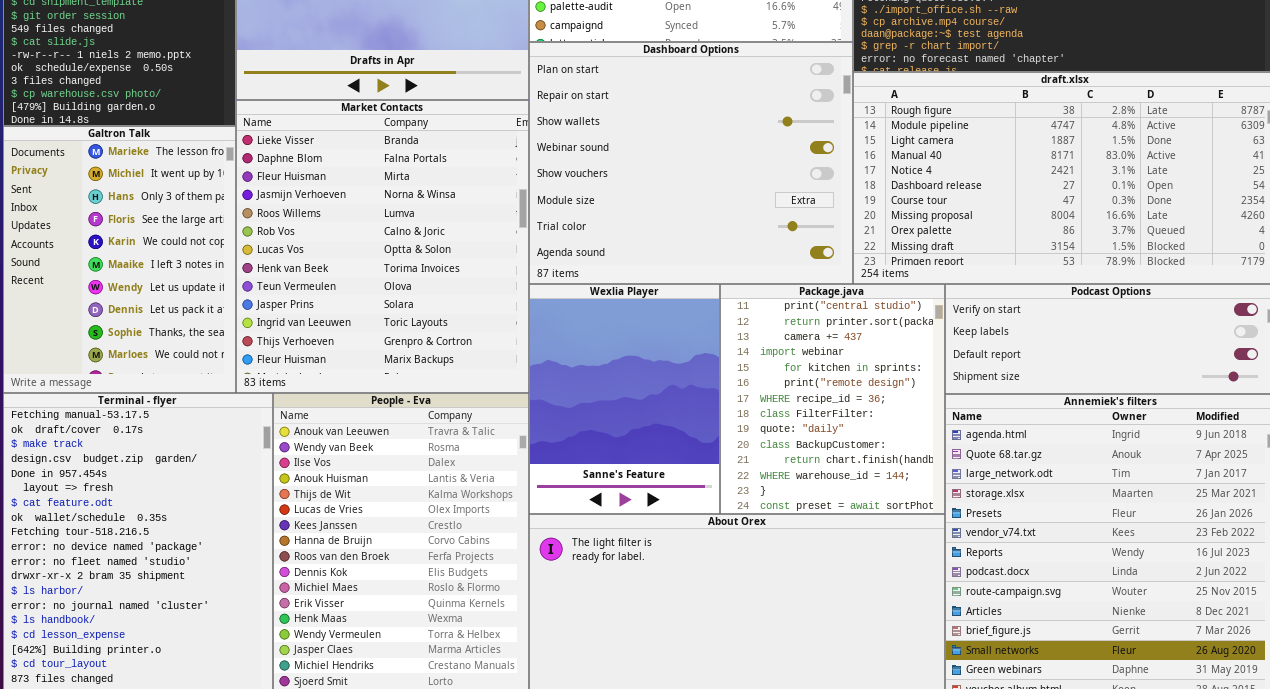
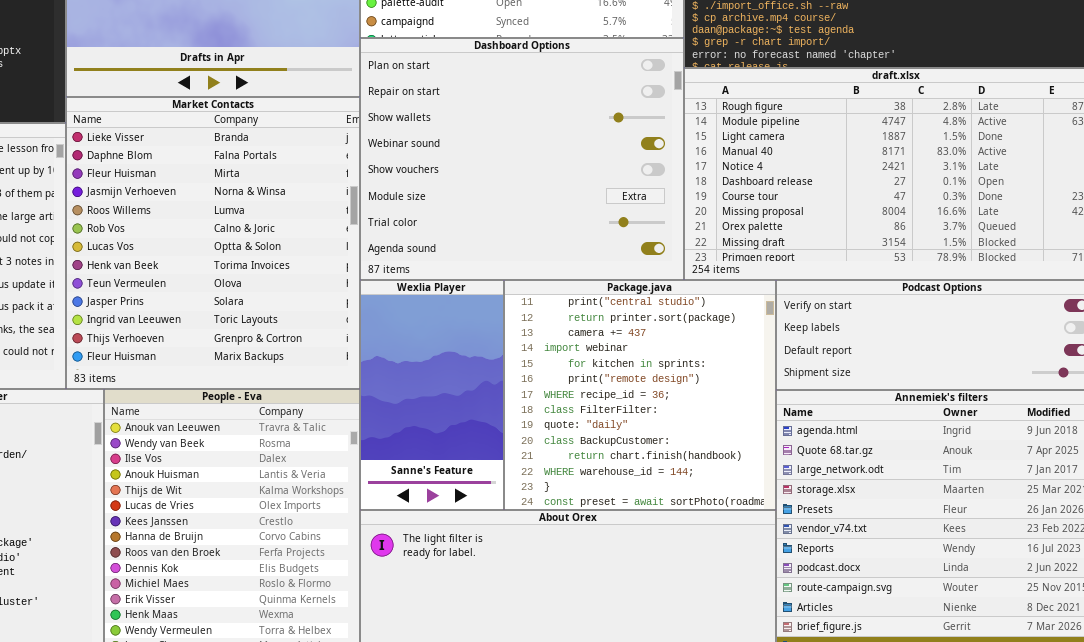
Wexlia Player: [529,284,720,514] -> [360,280,504,510], resized
Package.java: [720,284,945,514] -> [504,280,776,510], resized

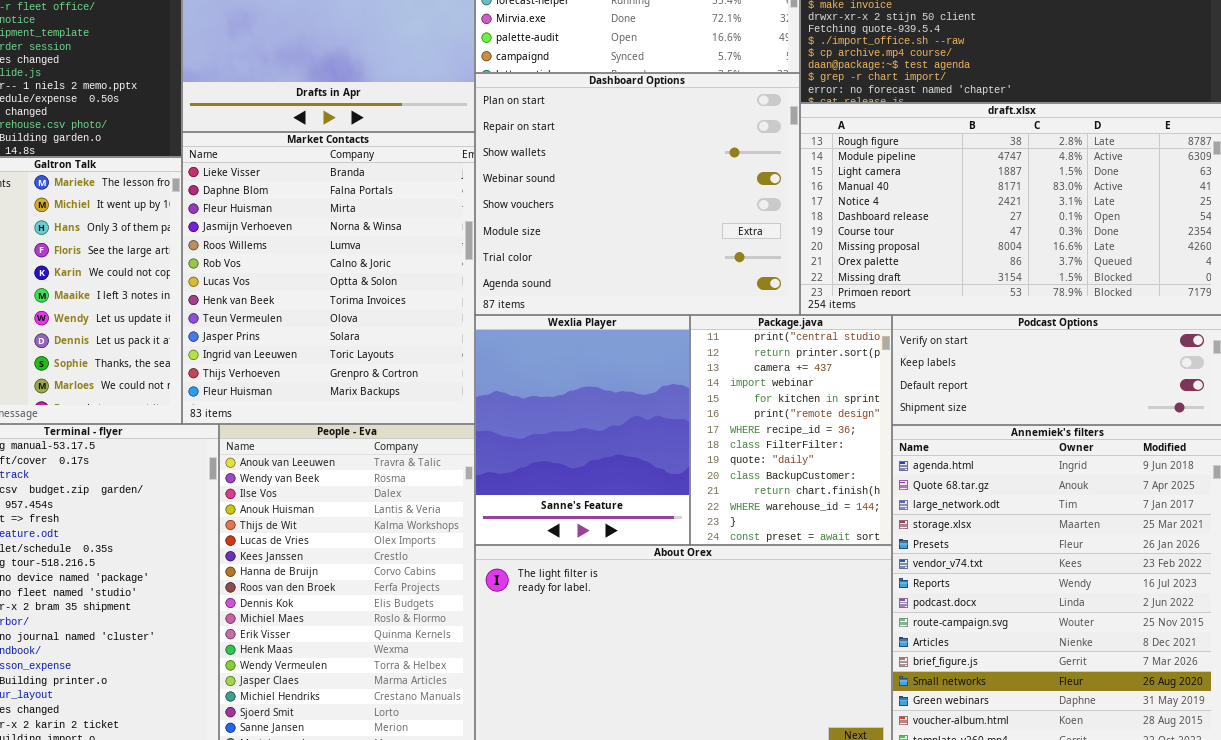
Wexlia Player: [360,280,504,510] -> [475,315,690,545], resized
Package.java: [504,280,776,510] -> [690,315,892,545], resized

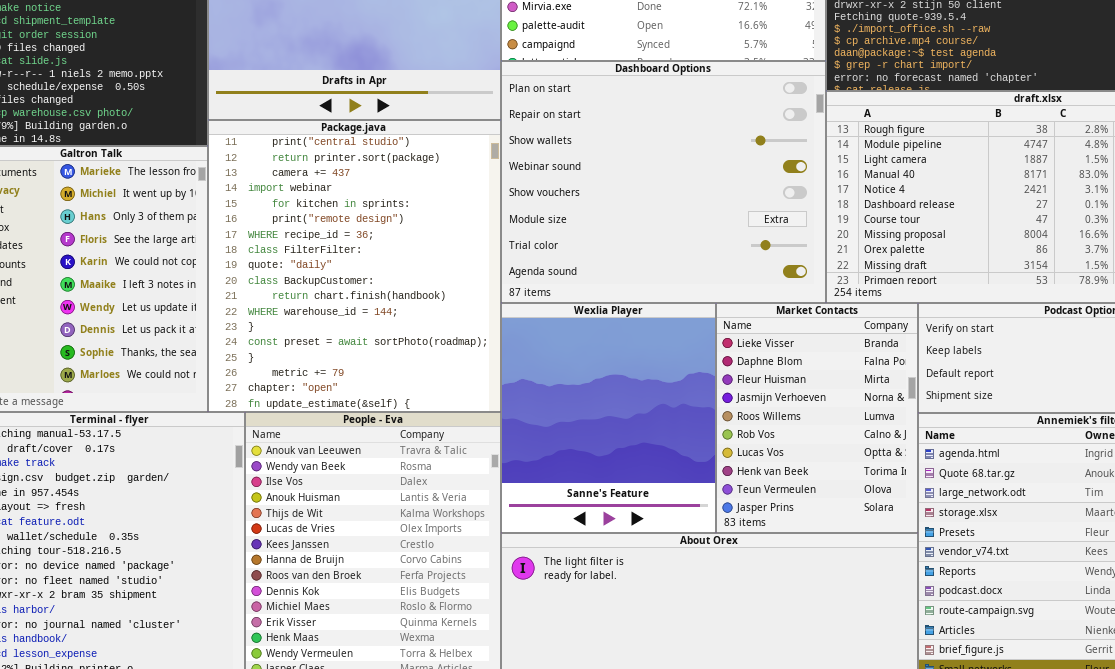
Market Contacts: [182,132,475,424] -> [716,303,918,533], moved, resized
Package.java: [690,315,892,545] -> [208,120,501,412], moved, resized

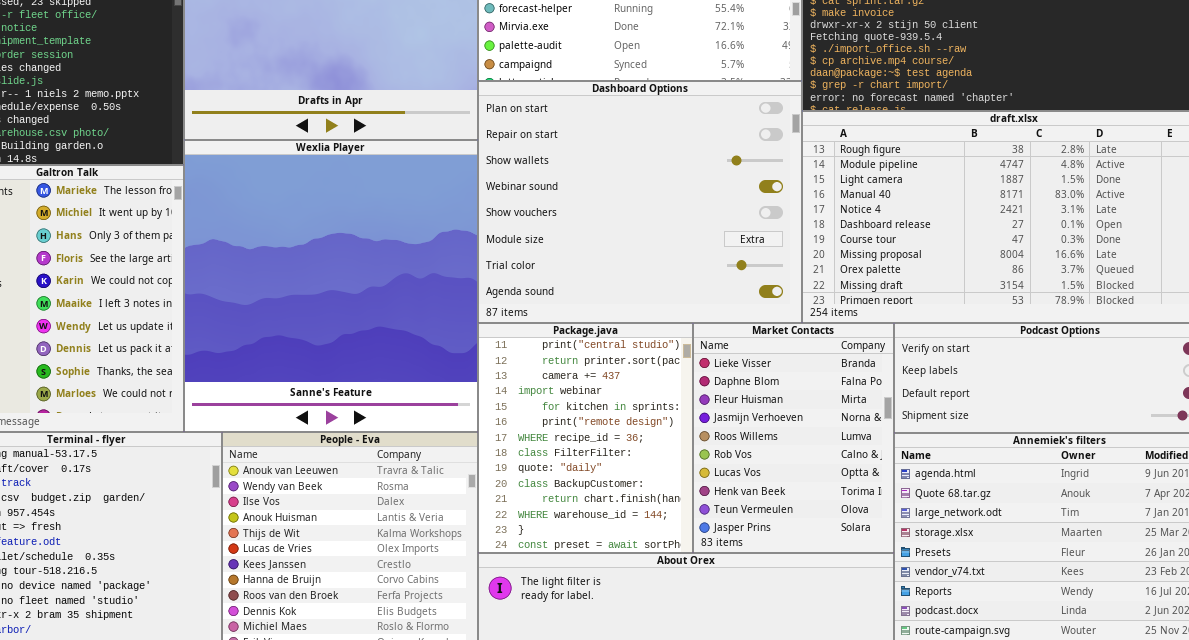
Package.java: [208,120,501,412] -> [478,323,693,553], moved, resized
Wexlia Player: [501,303,716,533] -> [184,140,478,432], moved, resized

